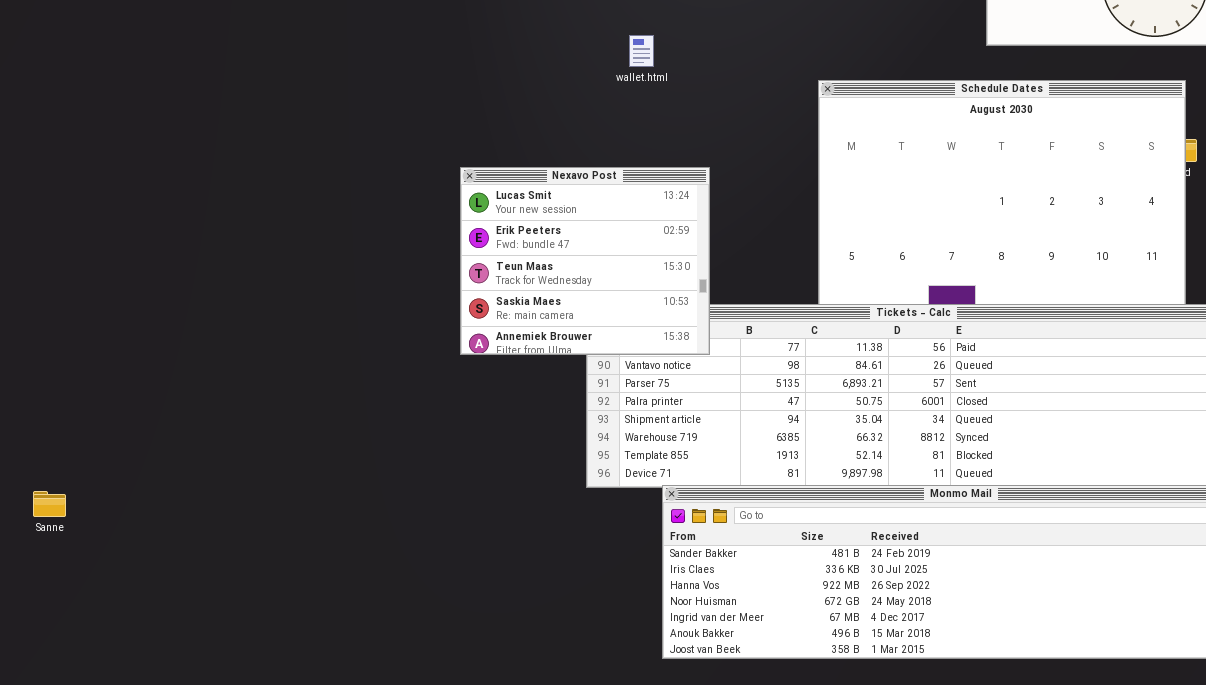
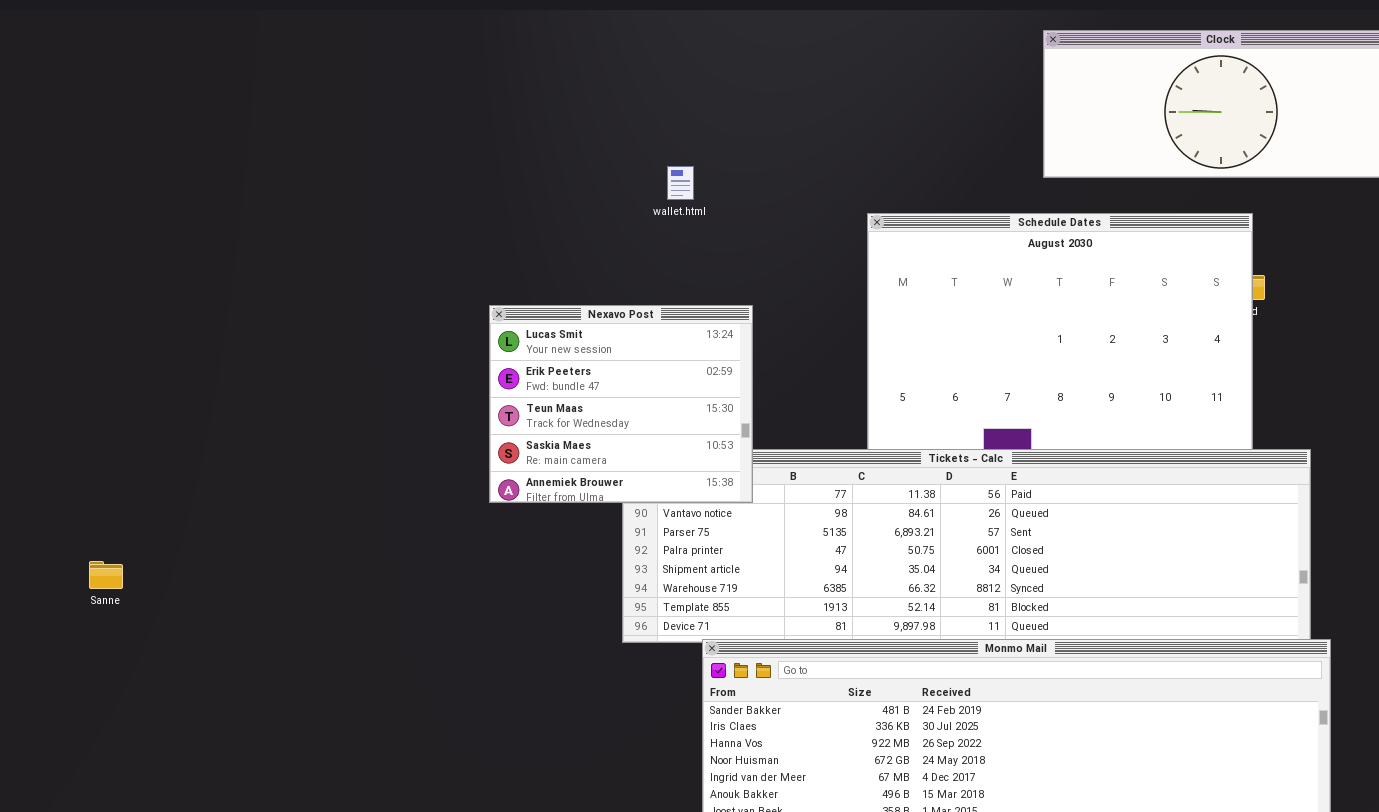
Sanne: [33,491,66,517] -> [89,561,123,589], moved

